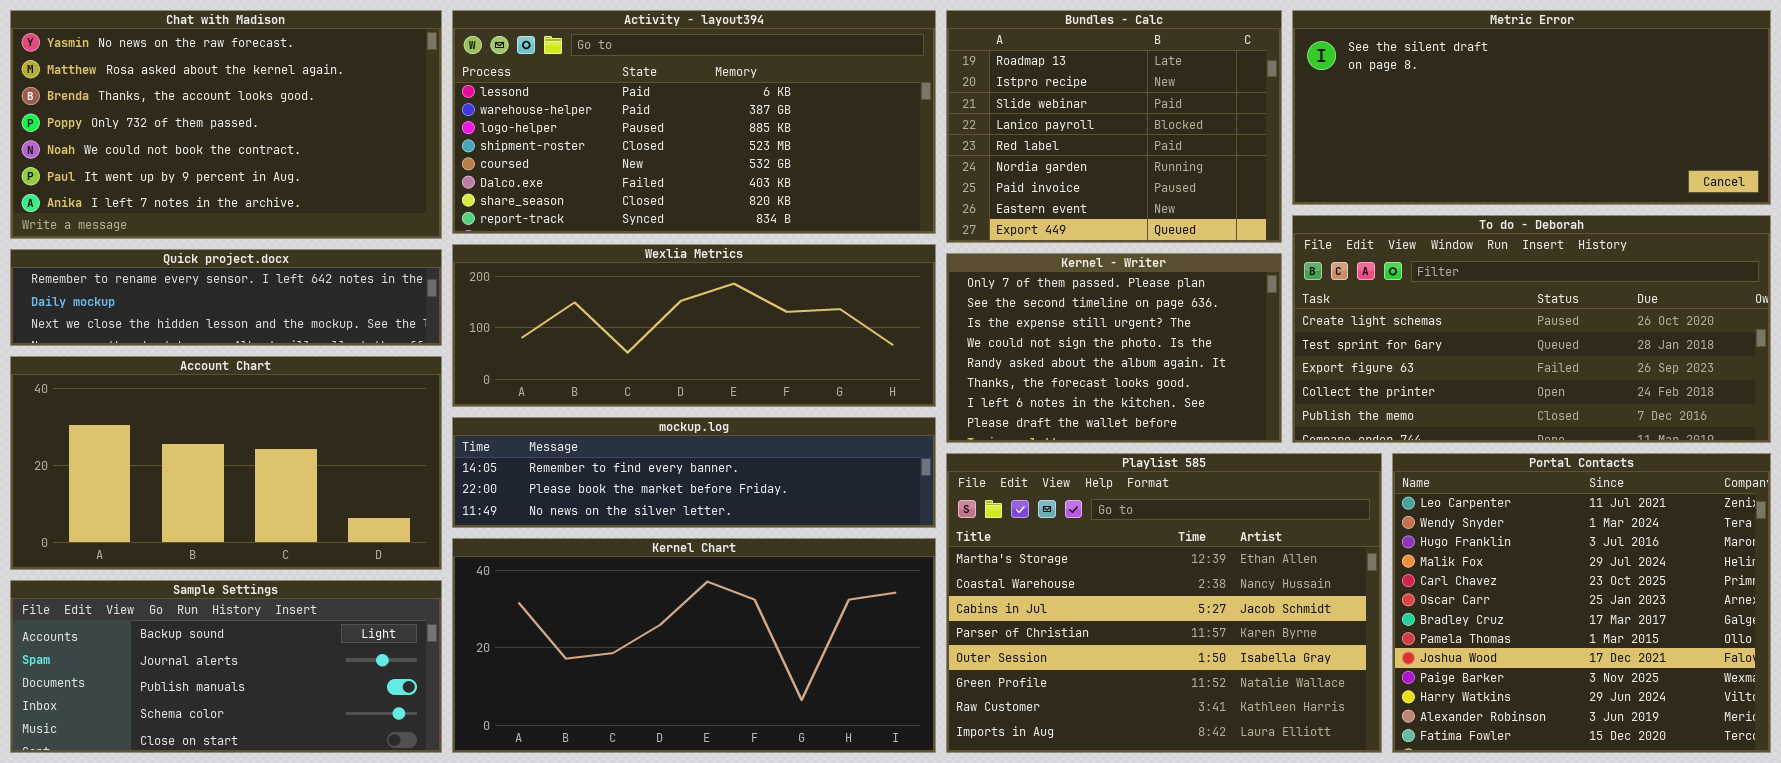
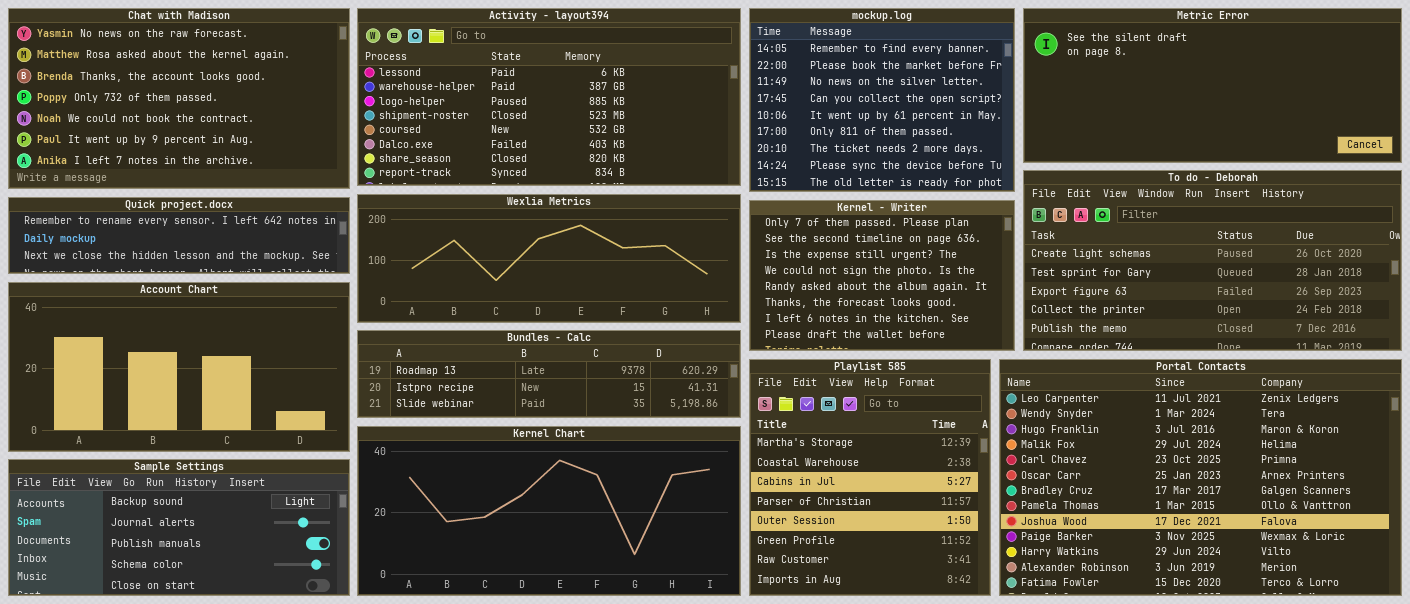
Bundles - Calc: [946,10,1282,243] -> [357,330,741,418], moved, resized
mockup.log: [452,417,936,528] -> [749,8,1015,192], moved, resized
Playlist 585: [946,453,1382,753] -> [749,359,991,596], resized
Portal Contacts: [1392,453,1771,753] -> [999,359,1402,596], resized

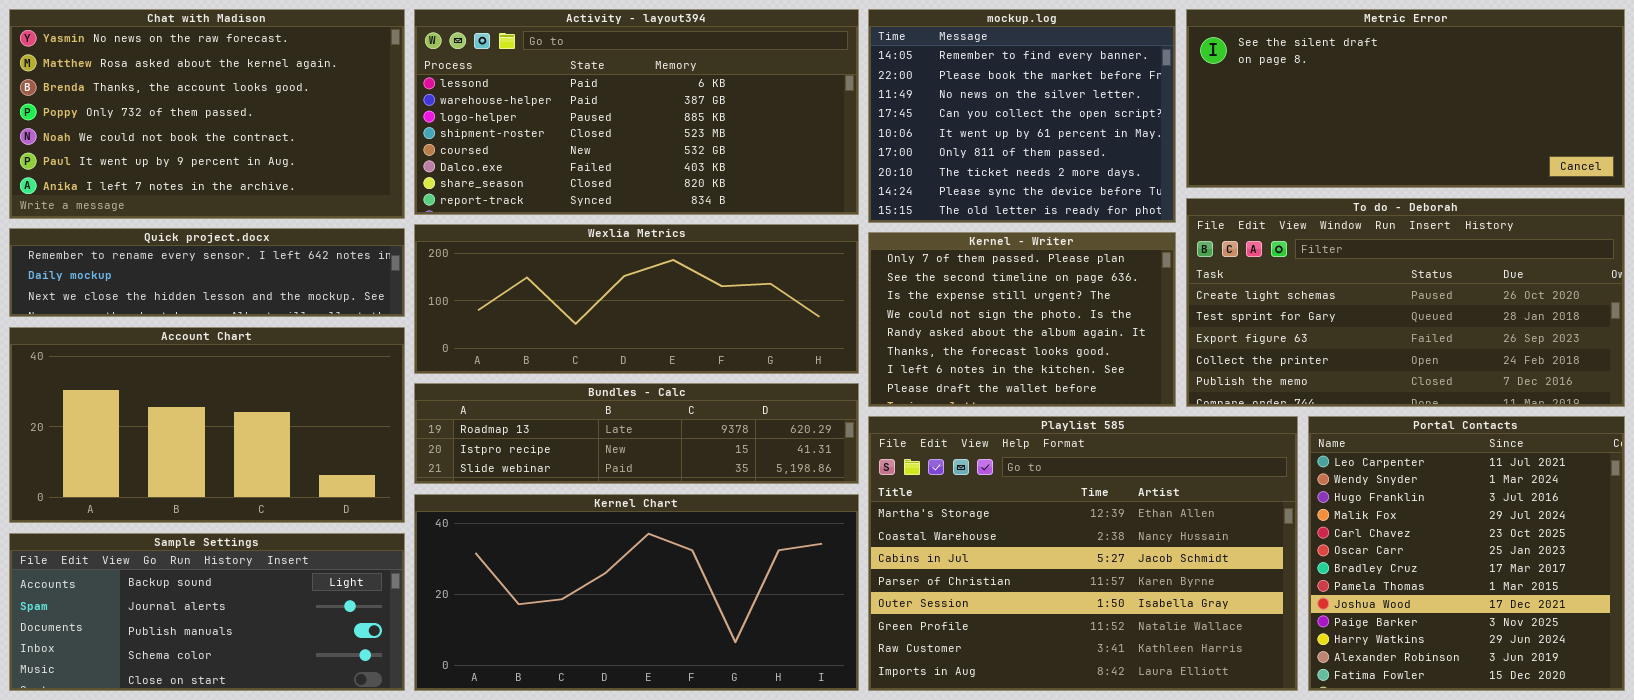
Playlist 585: [749,359,991,596] -> [868,416,1298,691], resized
Portal Contacts: [999,359,1402,596] -> [1308,416,1625,691], resized

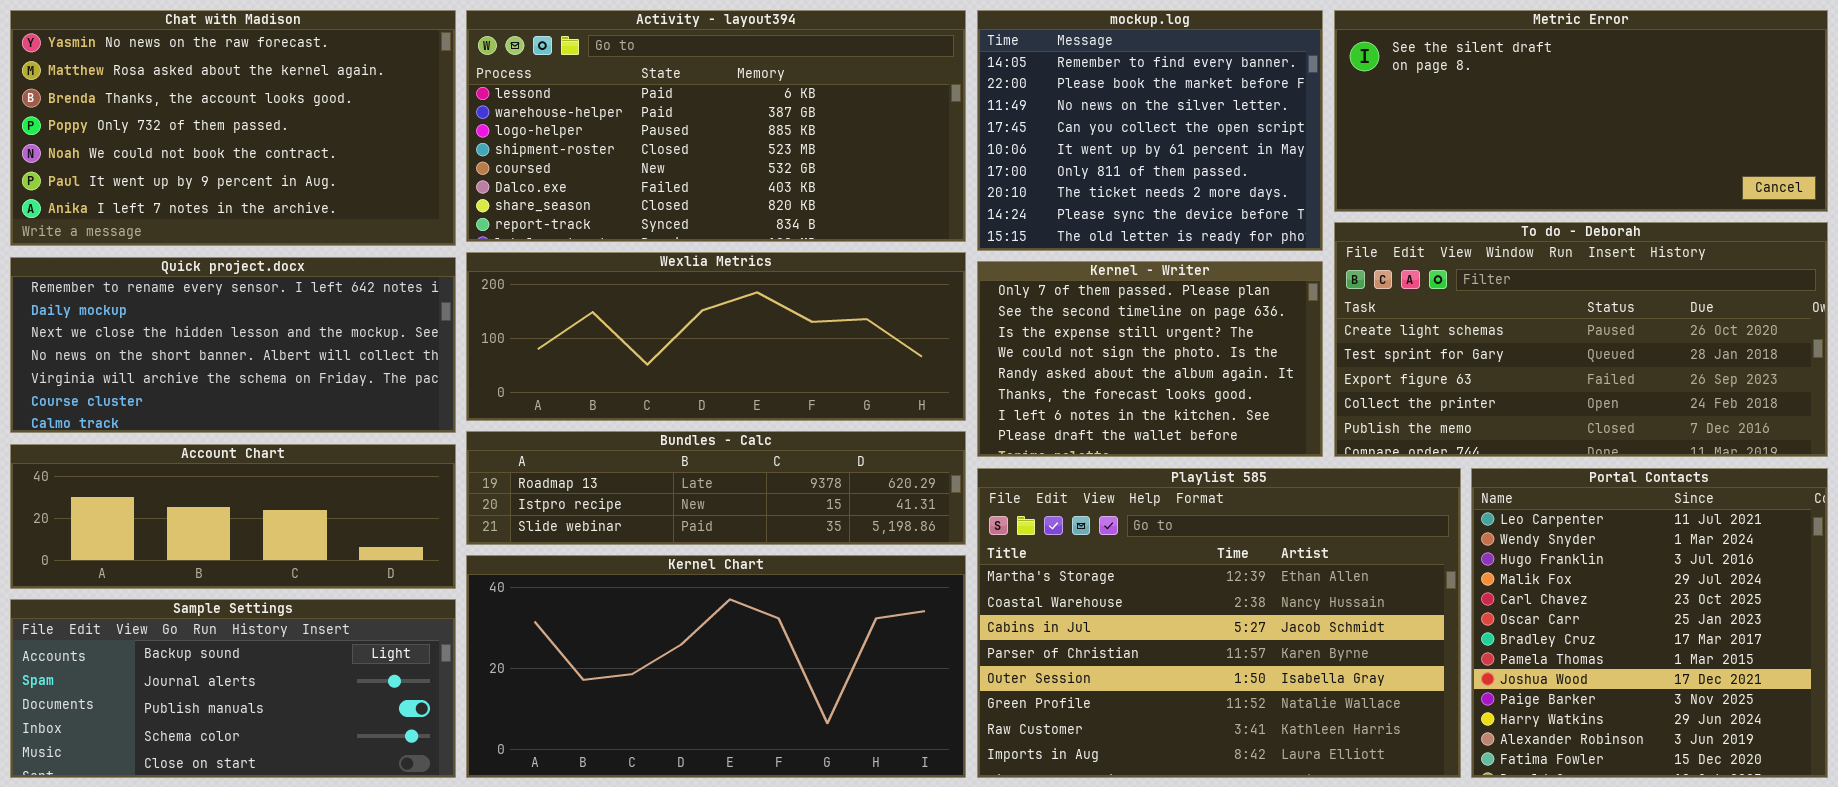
Quick project.docx: [9,228,405,317] -> [10,257,456,433], resized
Account Chart: [9,327,405,523] -> [10,444,456,589], resized

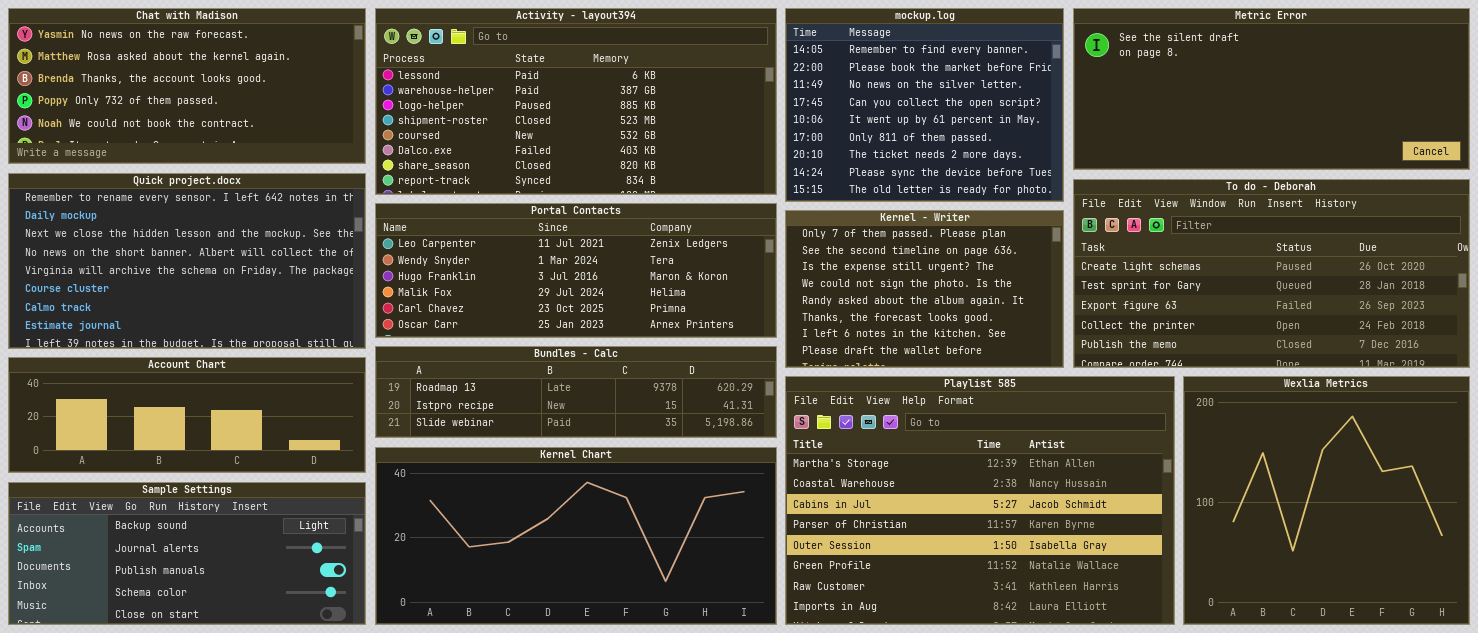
Chat with Madison: [10,10,456,246] -> [8,8,366,164], resized
Wexlia Metrics: [466,252,966,421] -> [1183,376,1470,625], moved, resized
Quick project.docx: [10,257,456,433] -> [8,173,366,349], resized
Portal Contacts: [1471,468,1828,778] -> [375,203,777,338], moved, resized

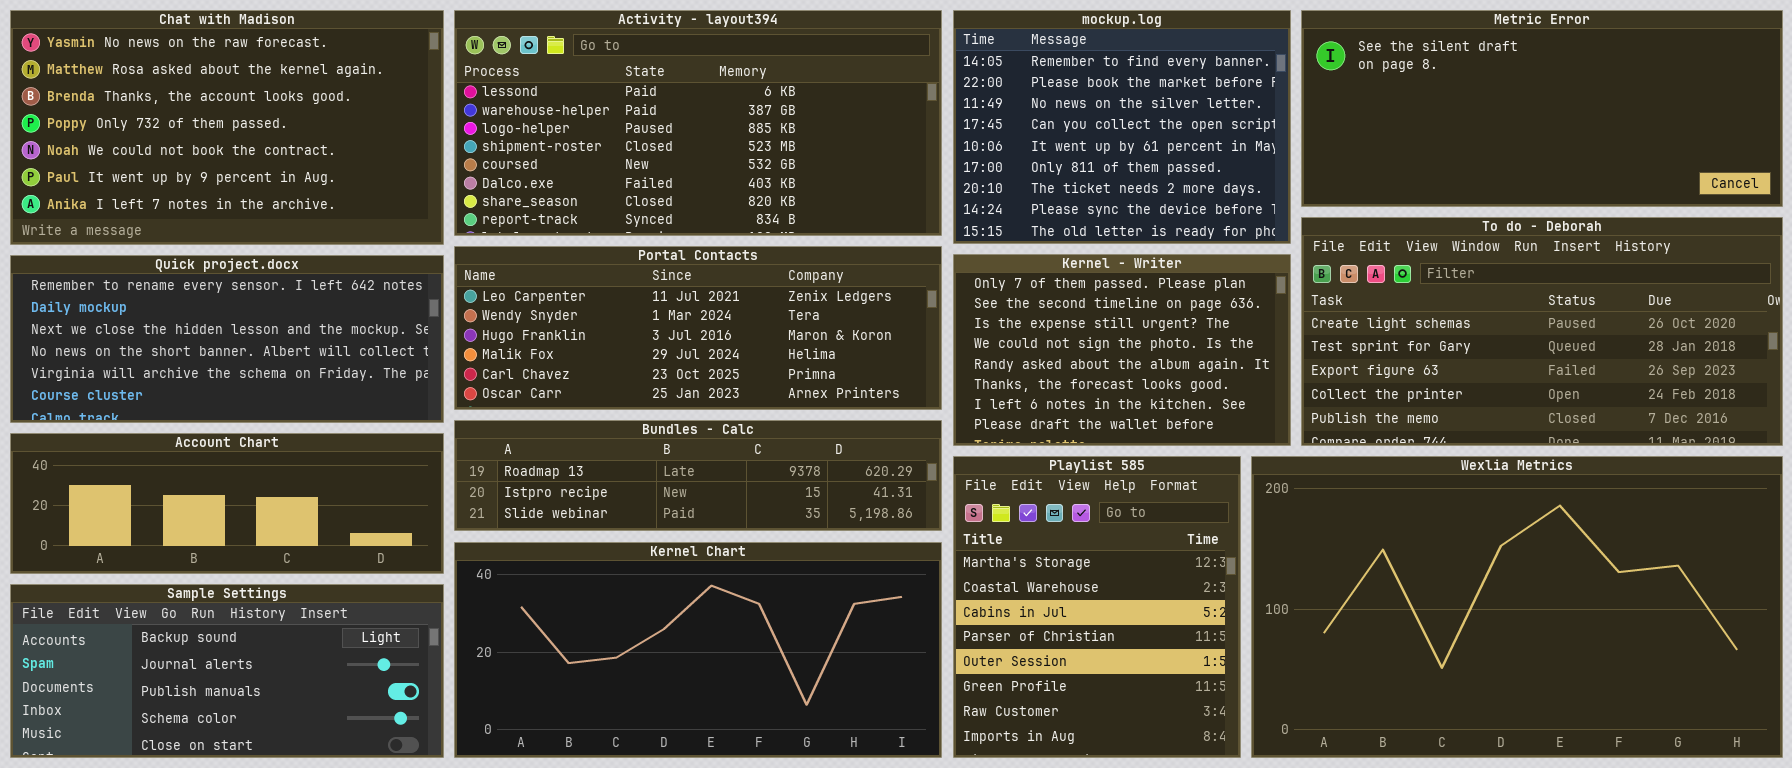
Chat with Madison: [8,8,366,164] -> [10,10,444,245], resized
Quick project.docx: [8,173,366,349] -> [10,255,444,423], resized
Playlist 585: [785,376,1175,625] -> [953,456,1241,758], resized
Wexlia Metrics: [1183,376,1470,625] -> [1251,456,1783,758], resized

